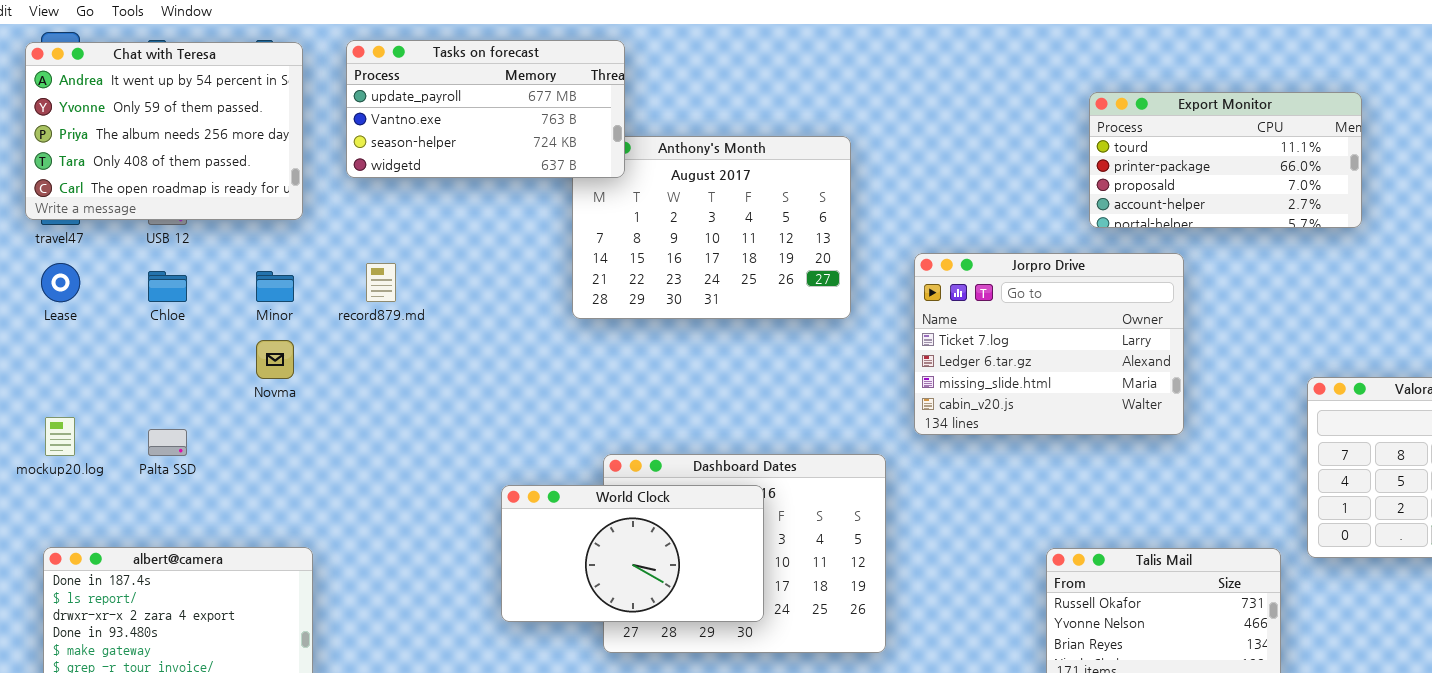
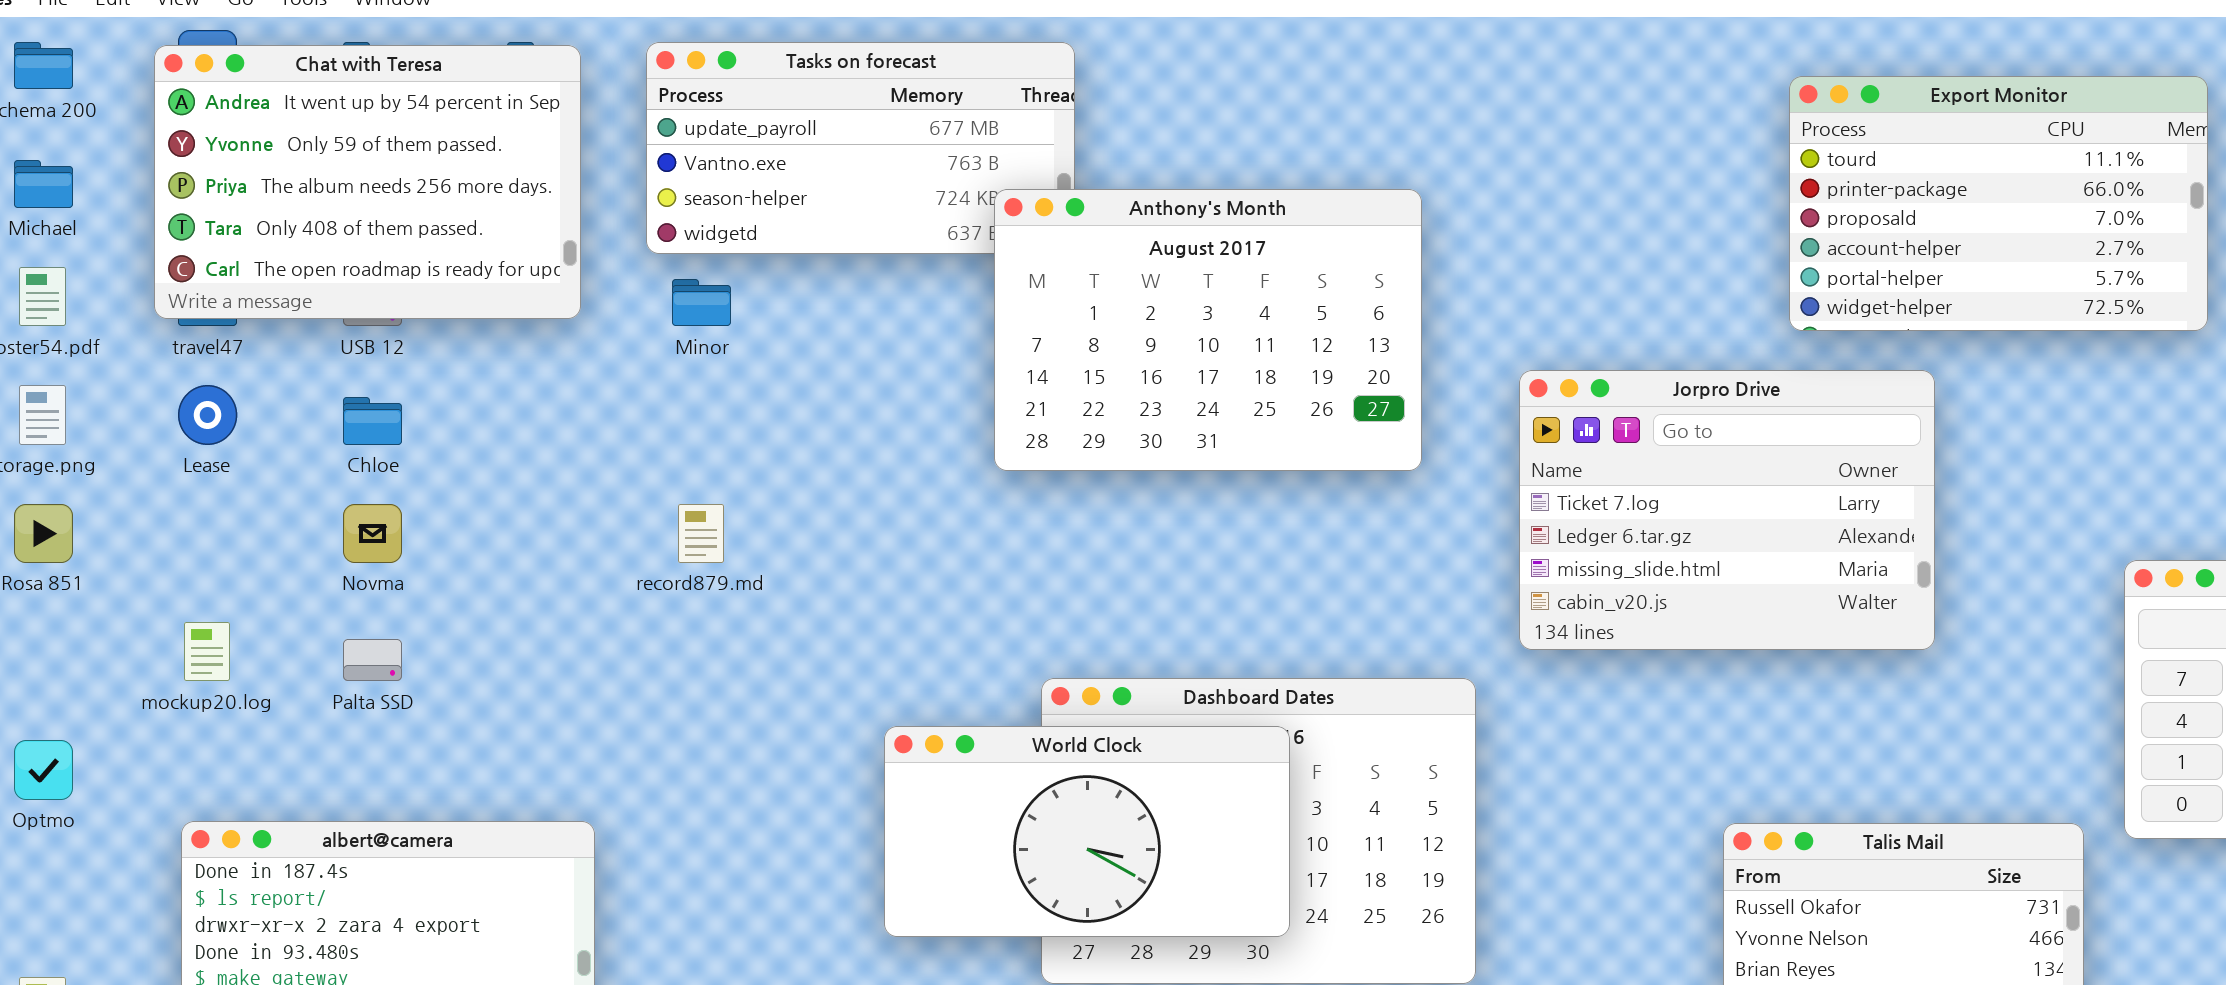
Export Monitor: [1089,92,1362,228] -> [1789,76,2208,331], resized
Anthony's Month: [572,136,851,319] -> [994,189,1422,471], raised
record879.md: [366,263,396,302] -> [678,504,724,563], moved
Minor: [256,271,294,302] -> [672,279,731,326], moved
Novma: [256,340,294,379] -> [343,504,402,563], moved

